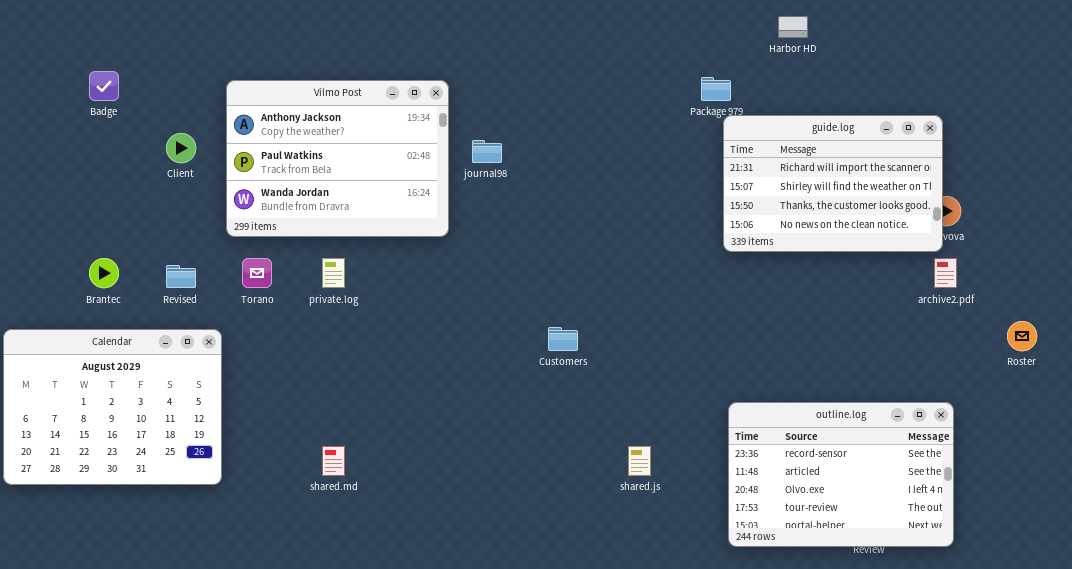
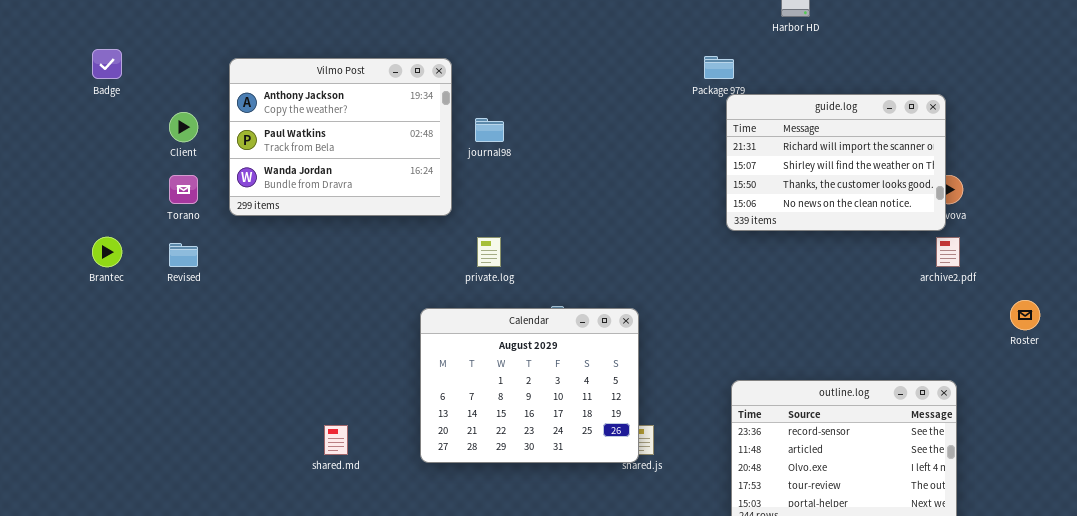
Torano: [242,258,272,288] -> [169,175,198,204], moved
private.log: [322,258,345,288] -> [477,237,501,267], moved
Calendar: [3,329,222,485] -> [420,308,639,463], moved

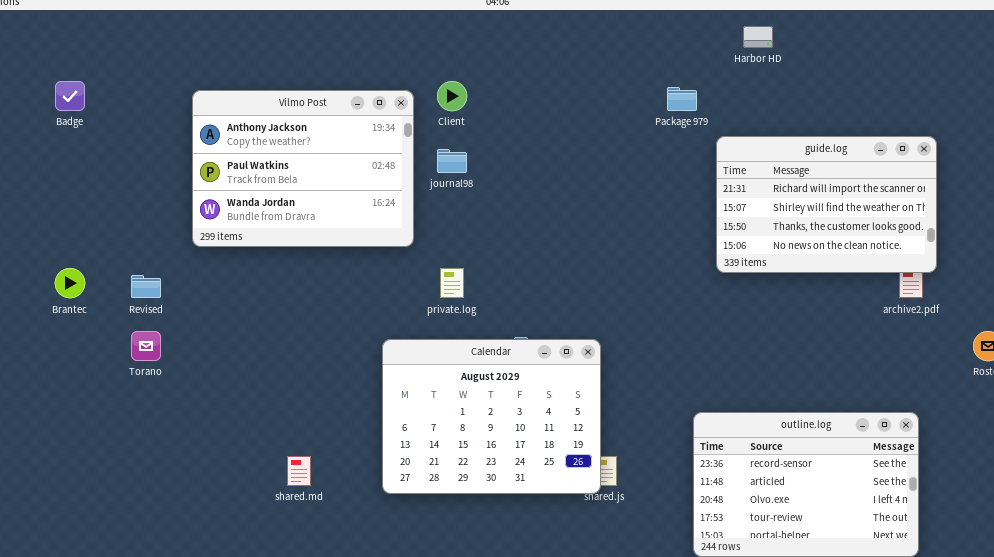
guide.log: [726,94,946,231] -> [716,136,937,273], moved
Client: [169,112,198,142] -> [437,81,467,111], moved
Torano: [169,175,198,204] -> [131,331,161,361], moved

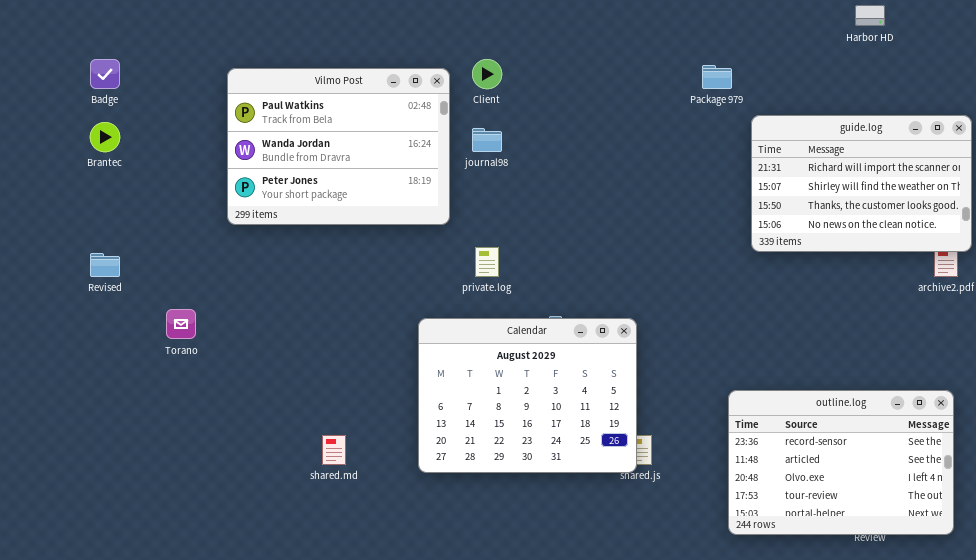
Harbor HD: [743,26,773,48] -> [855,5,885,26], moved
Vilmo Post: [192,90,414,247] -> [227,68,450,225], scrolled down 1 row
Brantec: [55,268,85,298] -> [90,122,120,152], moved
Revised: [131,275,161,298] -> [90,253,120,277], moved

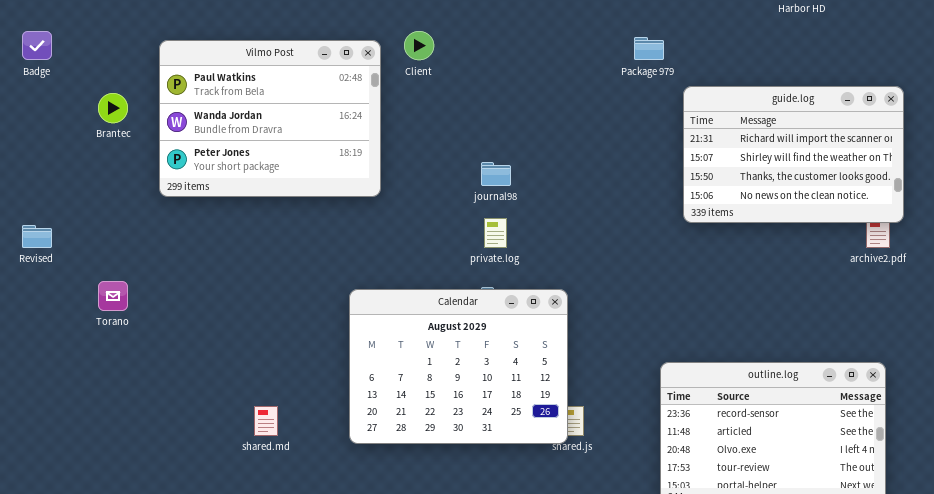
Brantec: [90,122,120,152] -> [98,93,128,123], moved
journal98: [472,128,502,152] -> [481,162,511,186], moved
private.log: [475,247,499,277] -> [484,218,507,248], moved

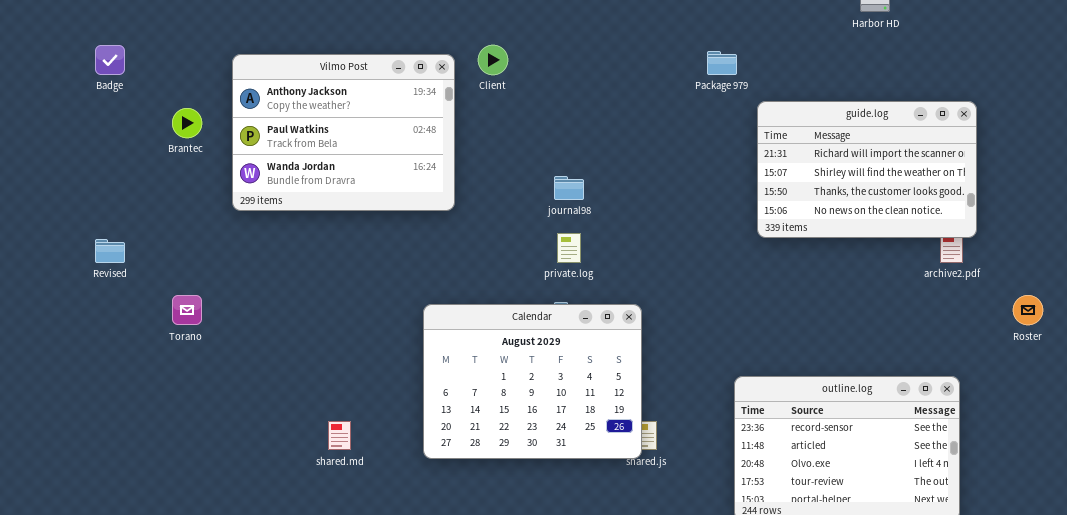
Vilmo Post: [159,40,381,197] -> [232,54,455,211], scrolled up 1 row

